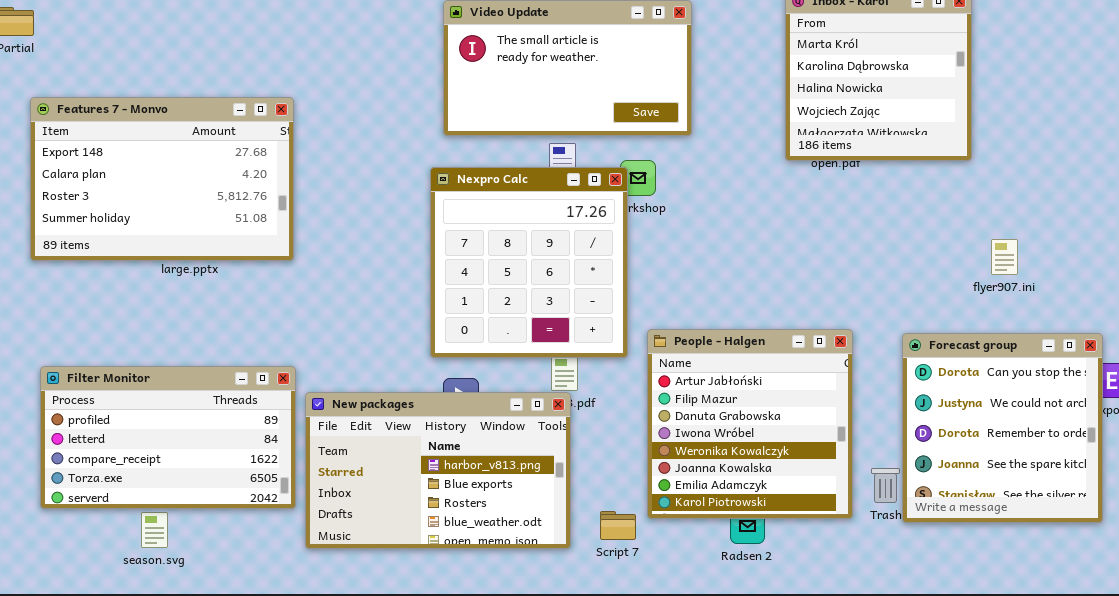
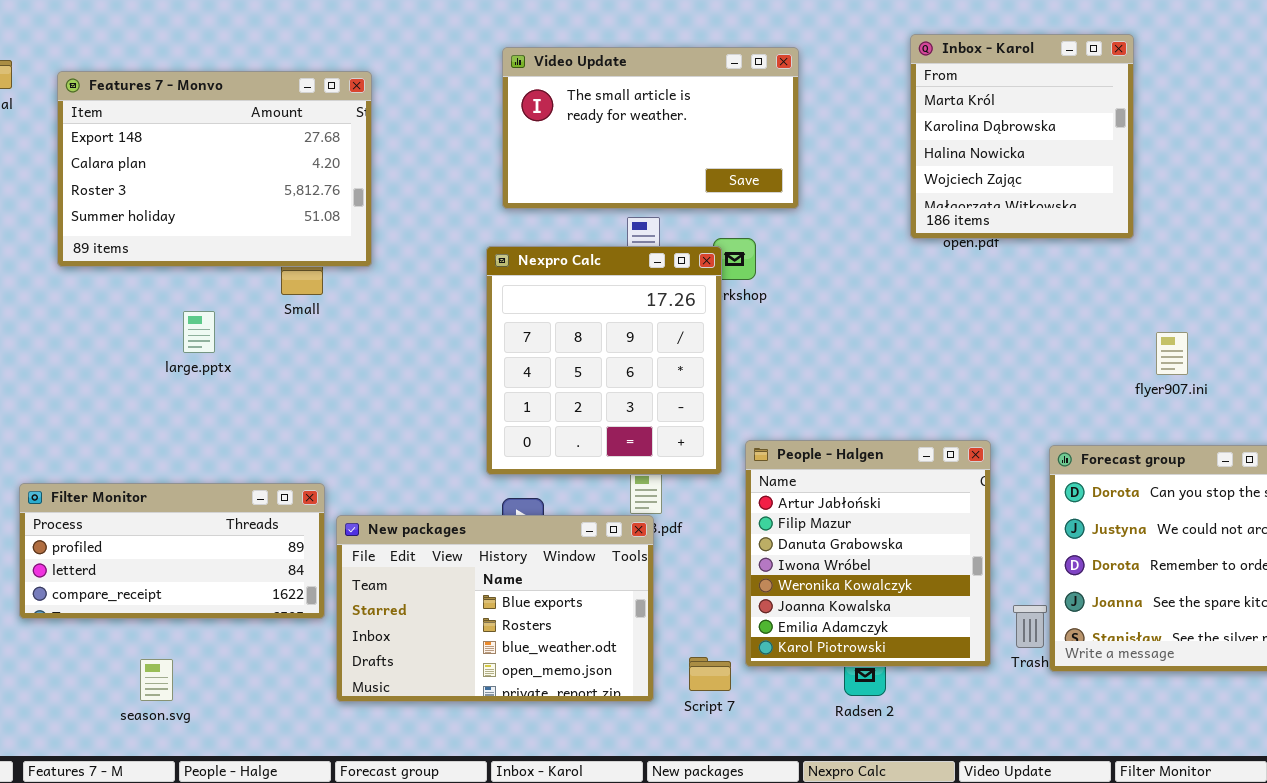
Features 7 - Monvo: [30,97,294,261] -> [57,71,372,267], moved
Filter Monitor: [40,366,296,509] -> [19,483,325,619], resized
New packages: [305,392,571,549] -> [336,515,654,702], scrolled down 1 row

